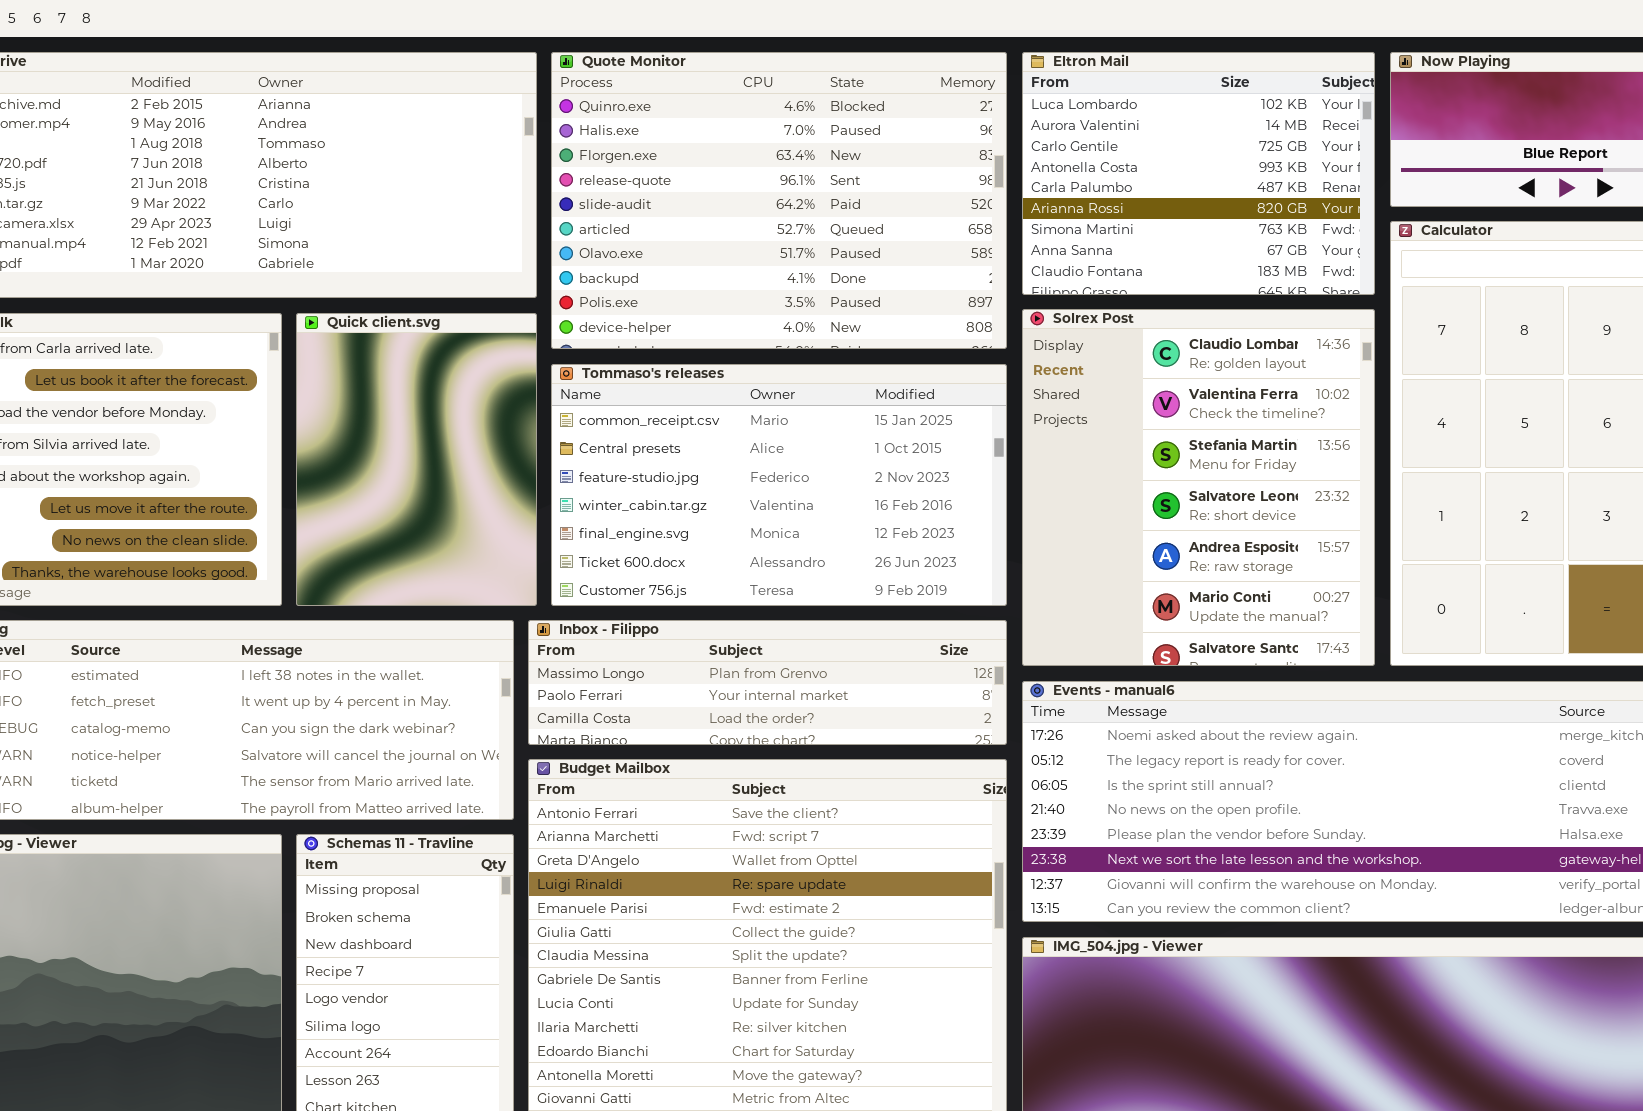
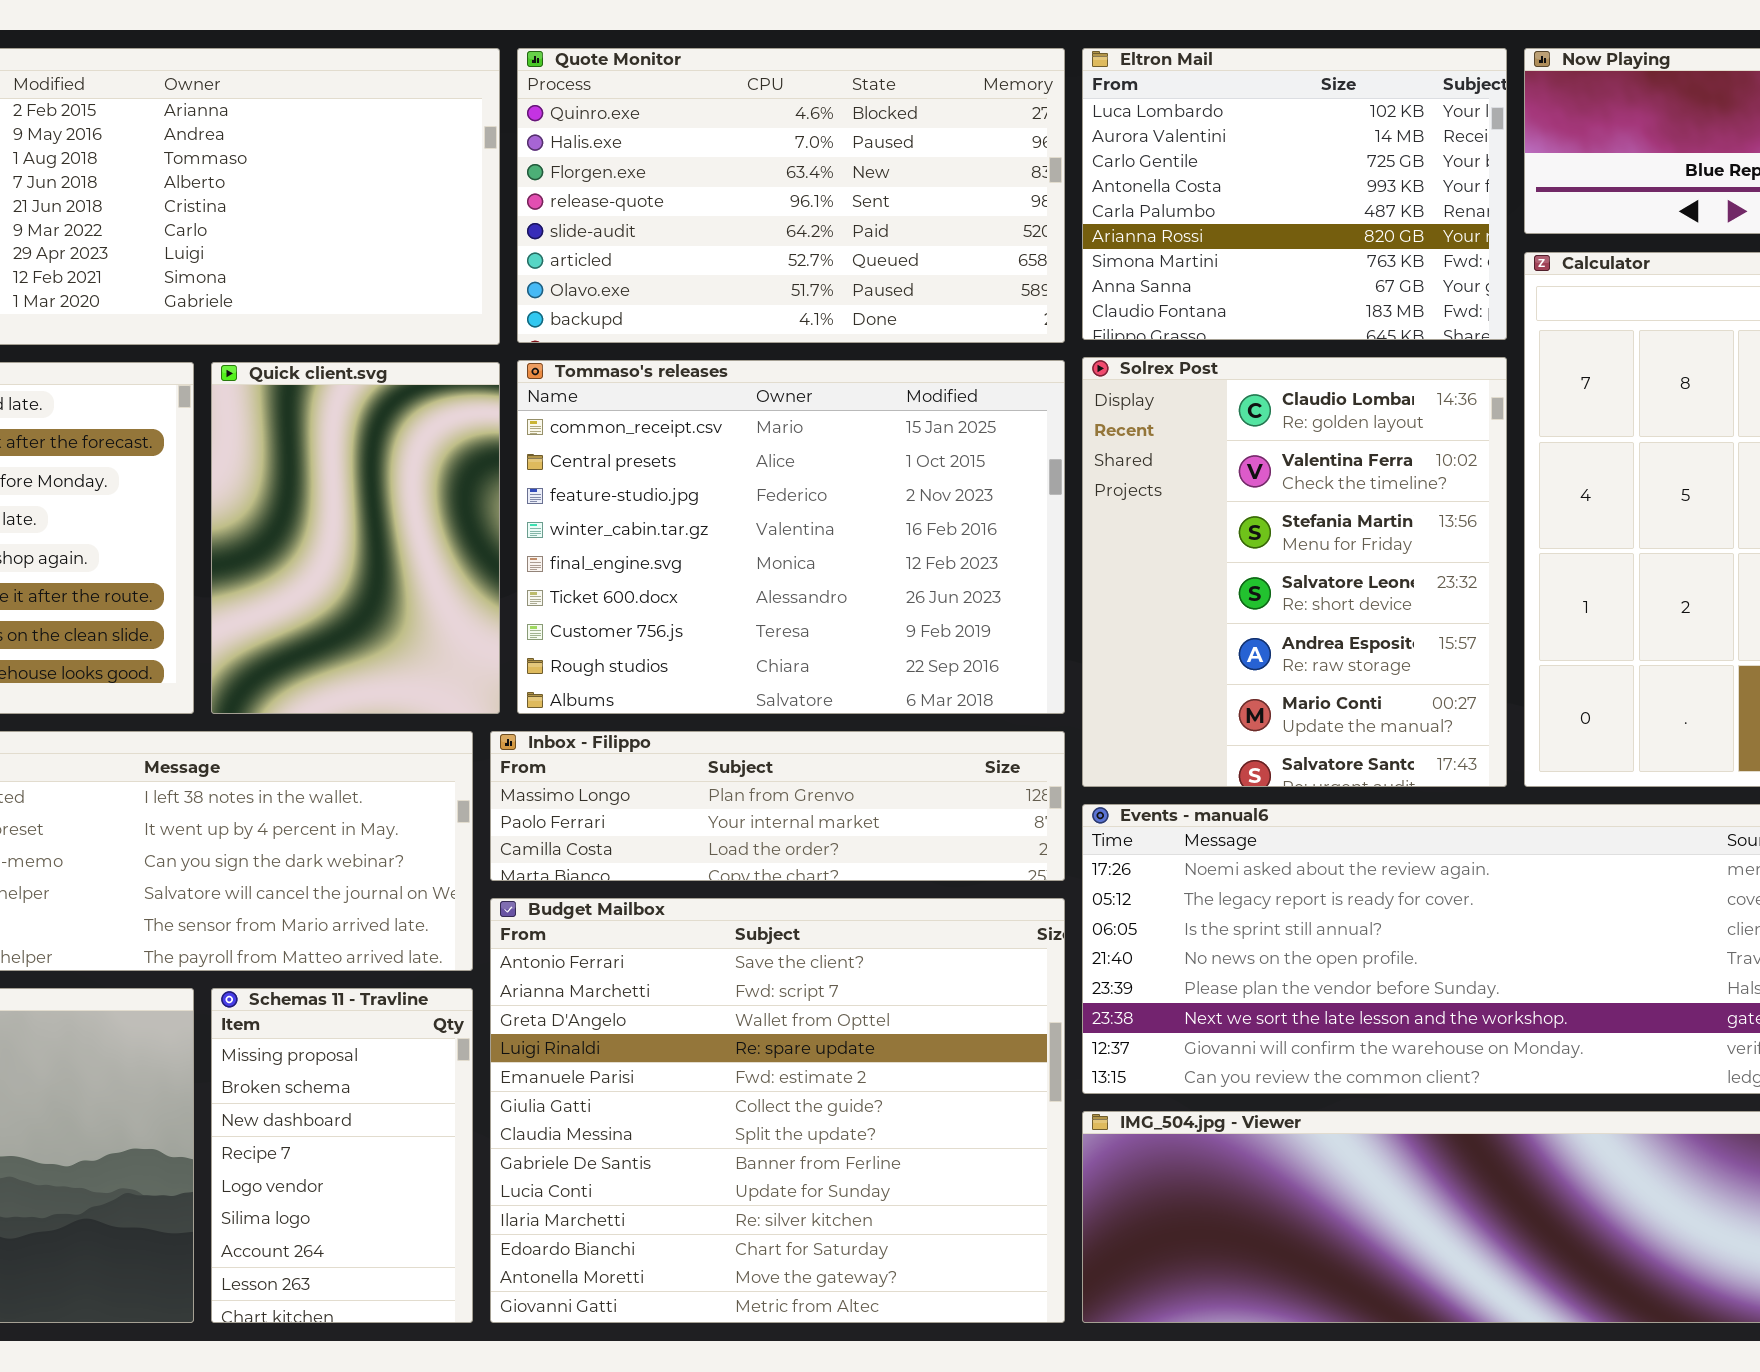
Quote Monitor: [551,52,1007,349] -> [517,48,1065,343], resized
Tommaso's releases: [551,364,1007,606] -> [517,360,1065,714], resized

